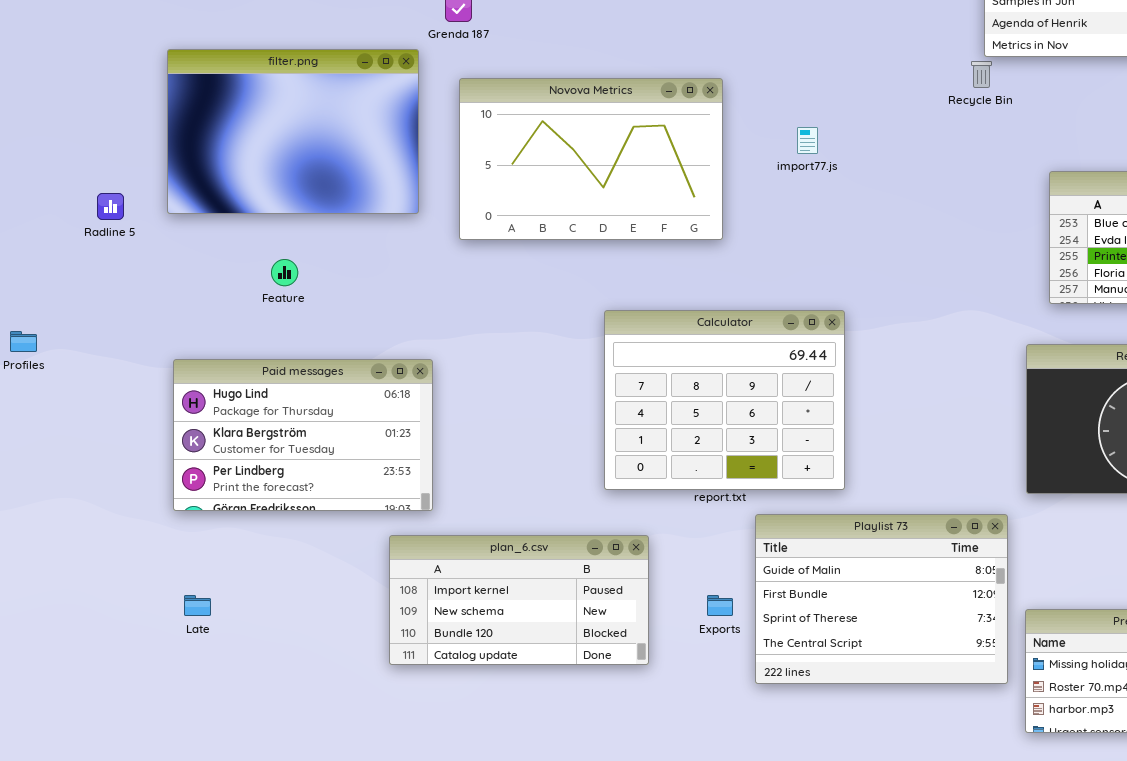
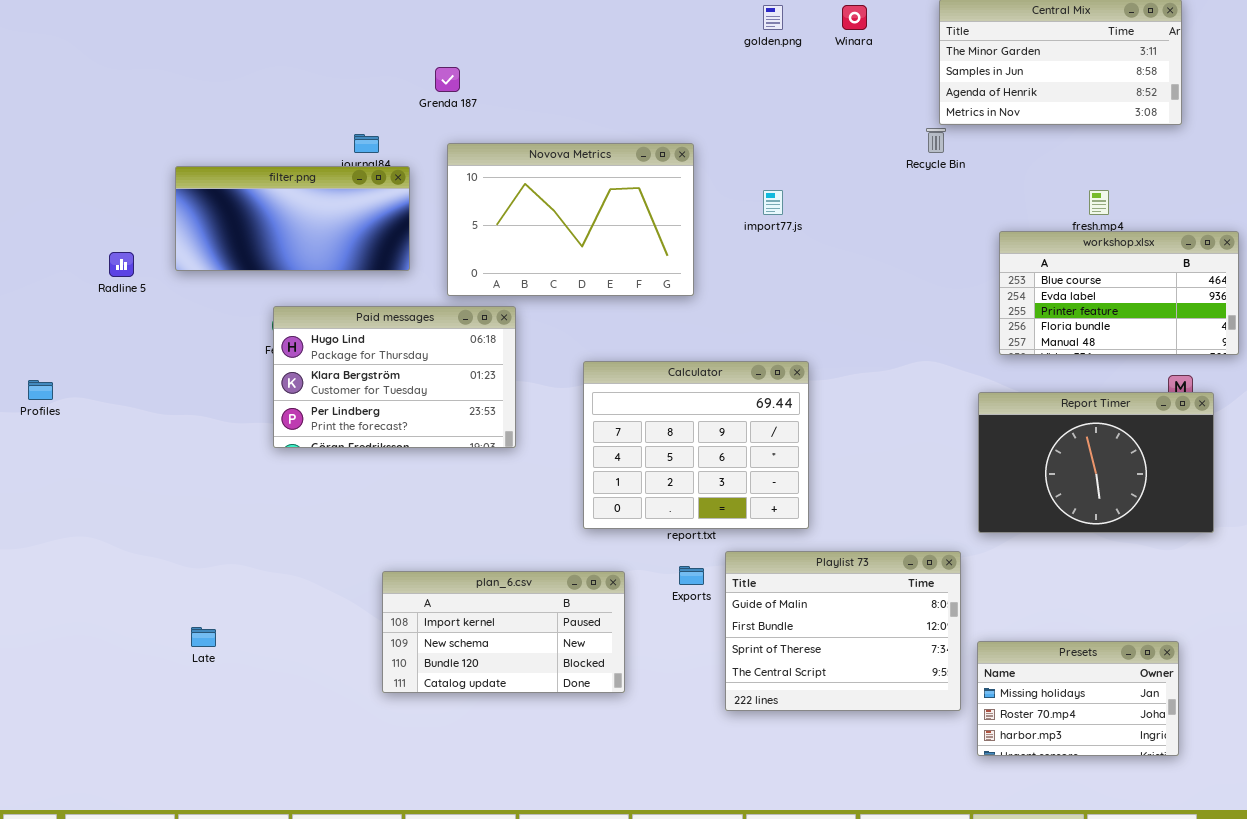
filter.png: [167,49,419,214] -> [175,166,410,271], resized
Paid messages: [173,359,433,511] -> [273,306,516,448], moved
Exports: [707,595,733,616] -> [679,566,704,585], moved

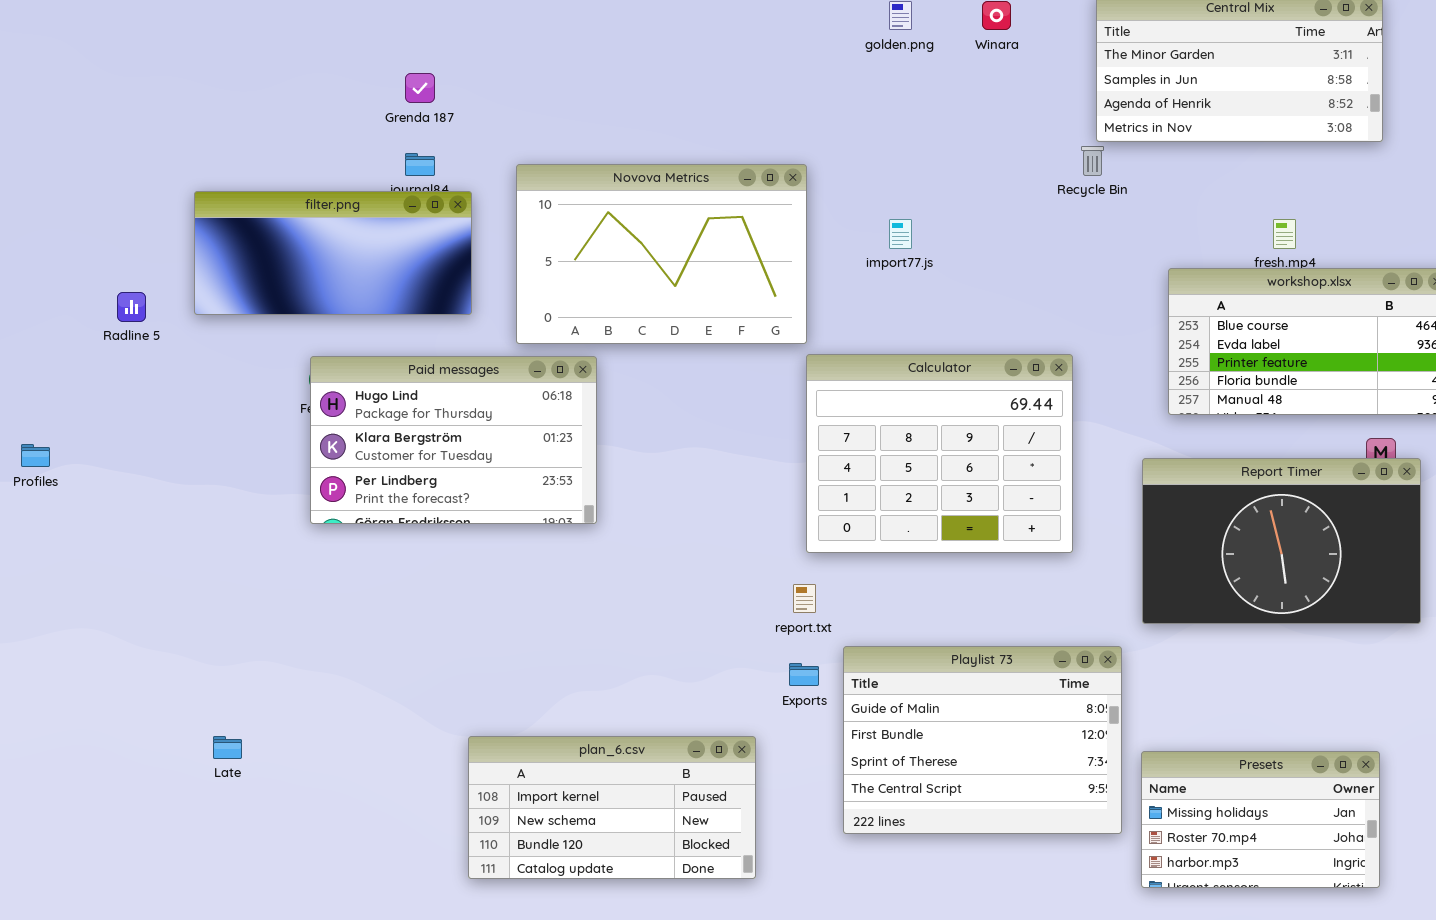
Grenda 187: [435,67,460,92] -> [405,73,435,103], moved
Calculator: [583,361,809,529] -> [806,354,1073,553], moved
plan_6.csv: [382,571,625,693] -> [468,736,756,879], moved

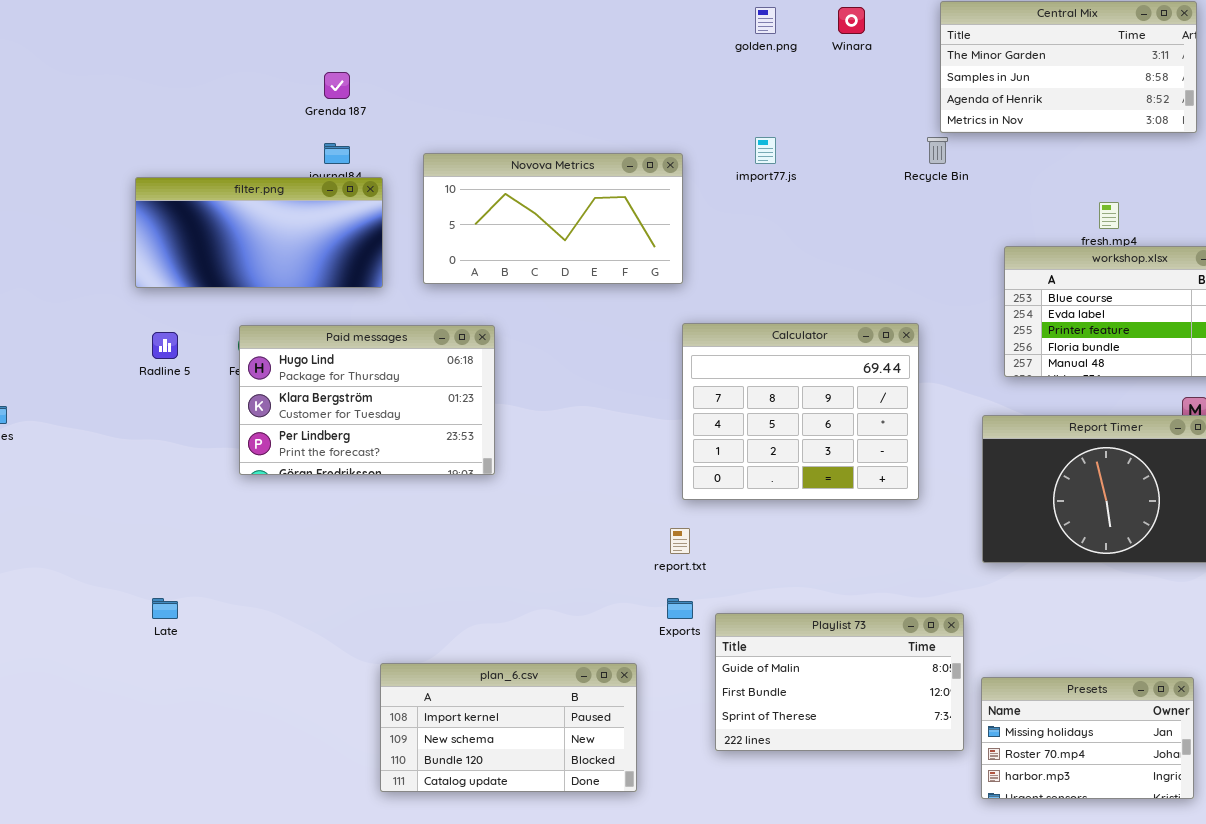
Novova Metrics: [516,164,807,344] -> [423,153,683,284], resized
import77.js: [889,219,912,249] -> [755,137,776,164], moved
Radline 5: [117,292,146,322] -> [152,332,178,359], moved
Playlist 73: [843,646,1122,834] -> [715,613,964,751], resized
Late: [213,736,242,759] -> [152,598,178,619], moved

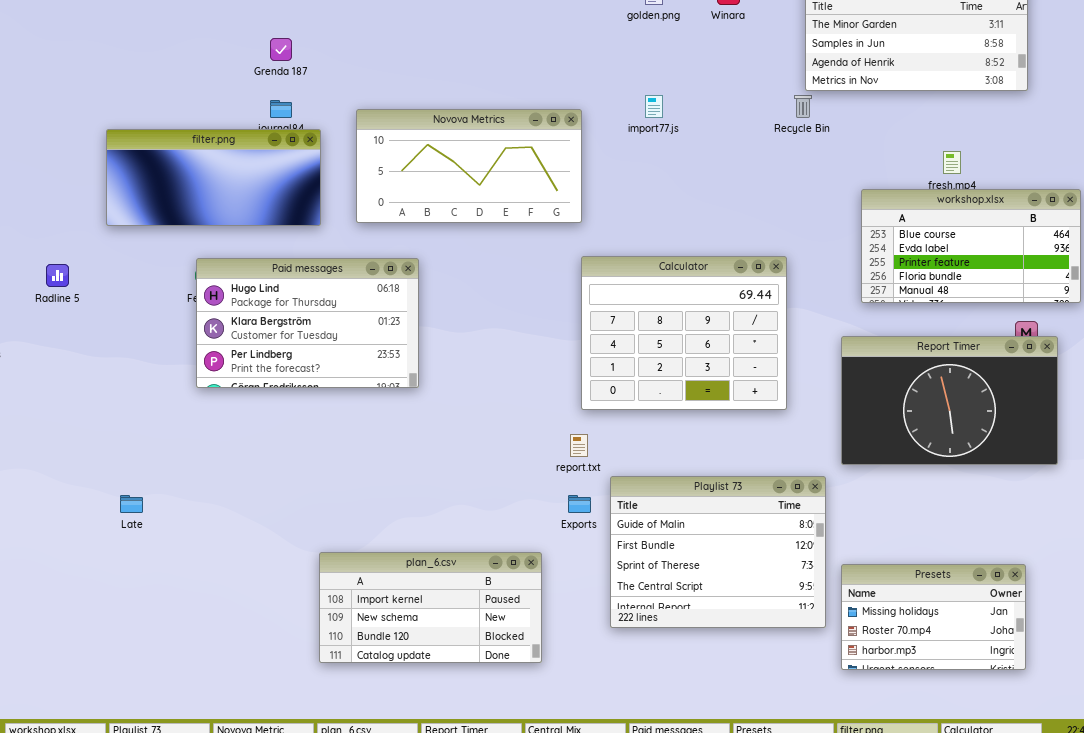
Radline 5: [152,332,178,359] -> [46,264,69,287], moved
Playlist 73: [715,613,964,751] -> [610,476,826,628], resized

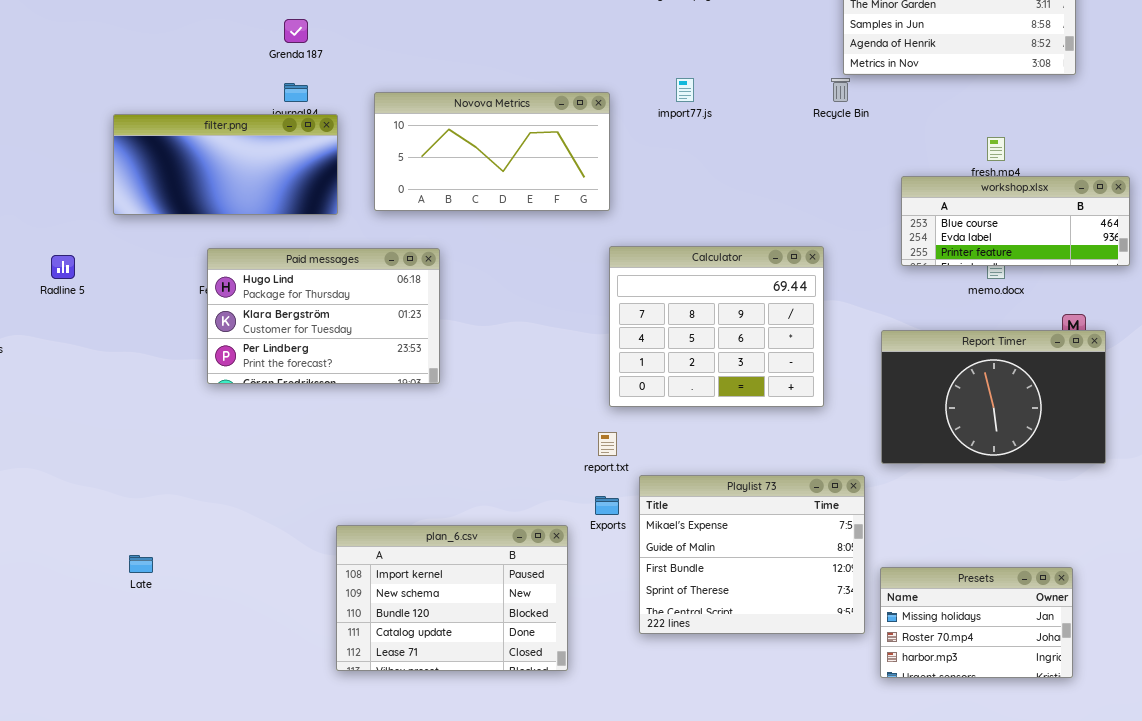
workshop.xlsx: [861,189,1081,303] -> [901,176,1130,266], resized
Playlist 73: [610,476,826,628] -> [639,475,865,634], scrolled up 1 row
Late: [120,495,143,513] -> [129,555,153,573], moved
plan_6.csv: [319,552,542,663] -> [336,525,568,671], resized

